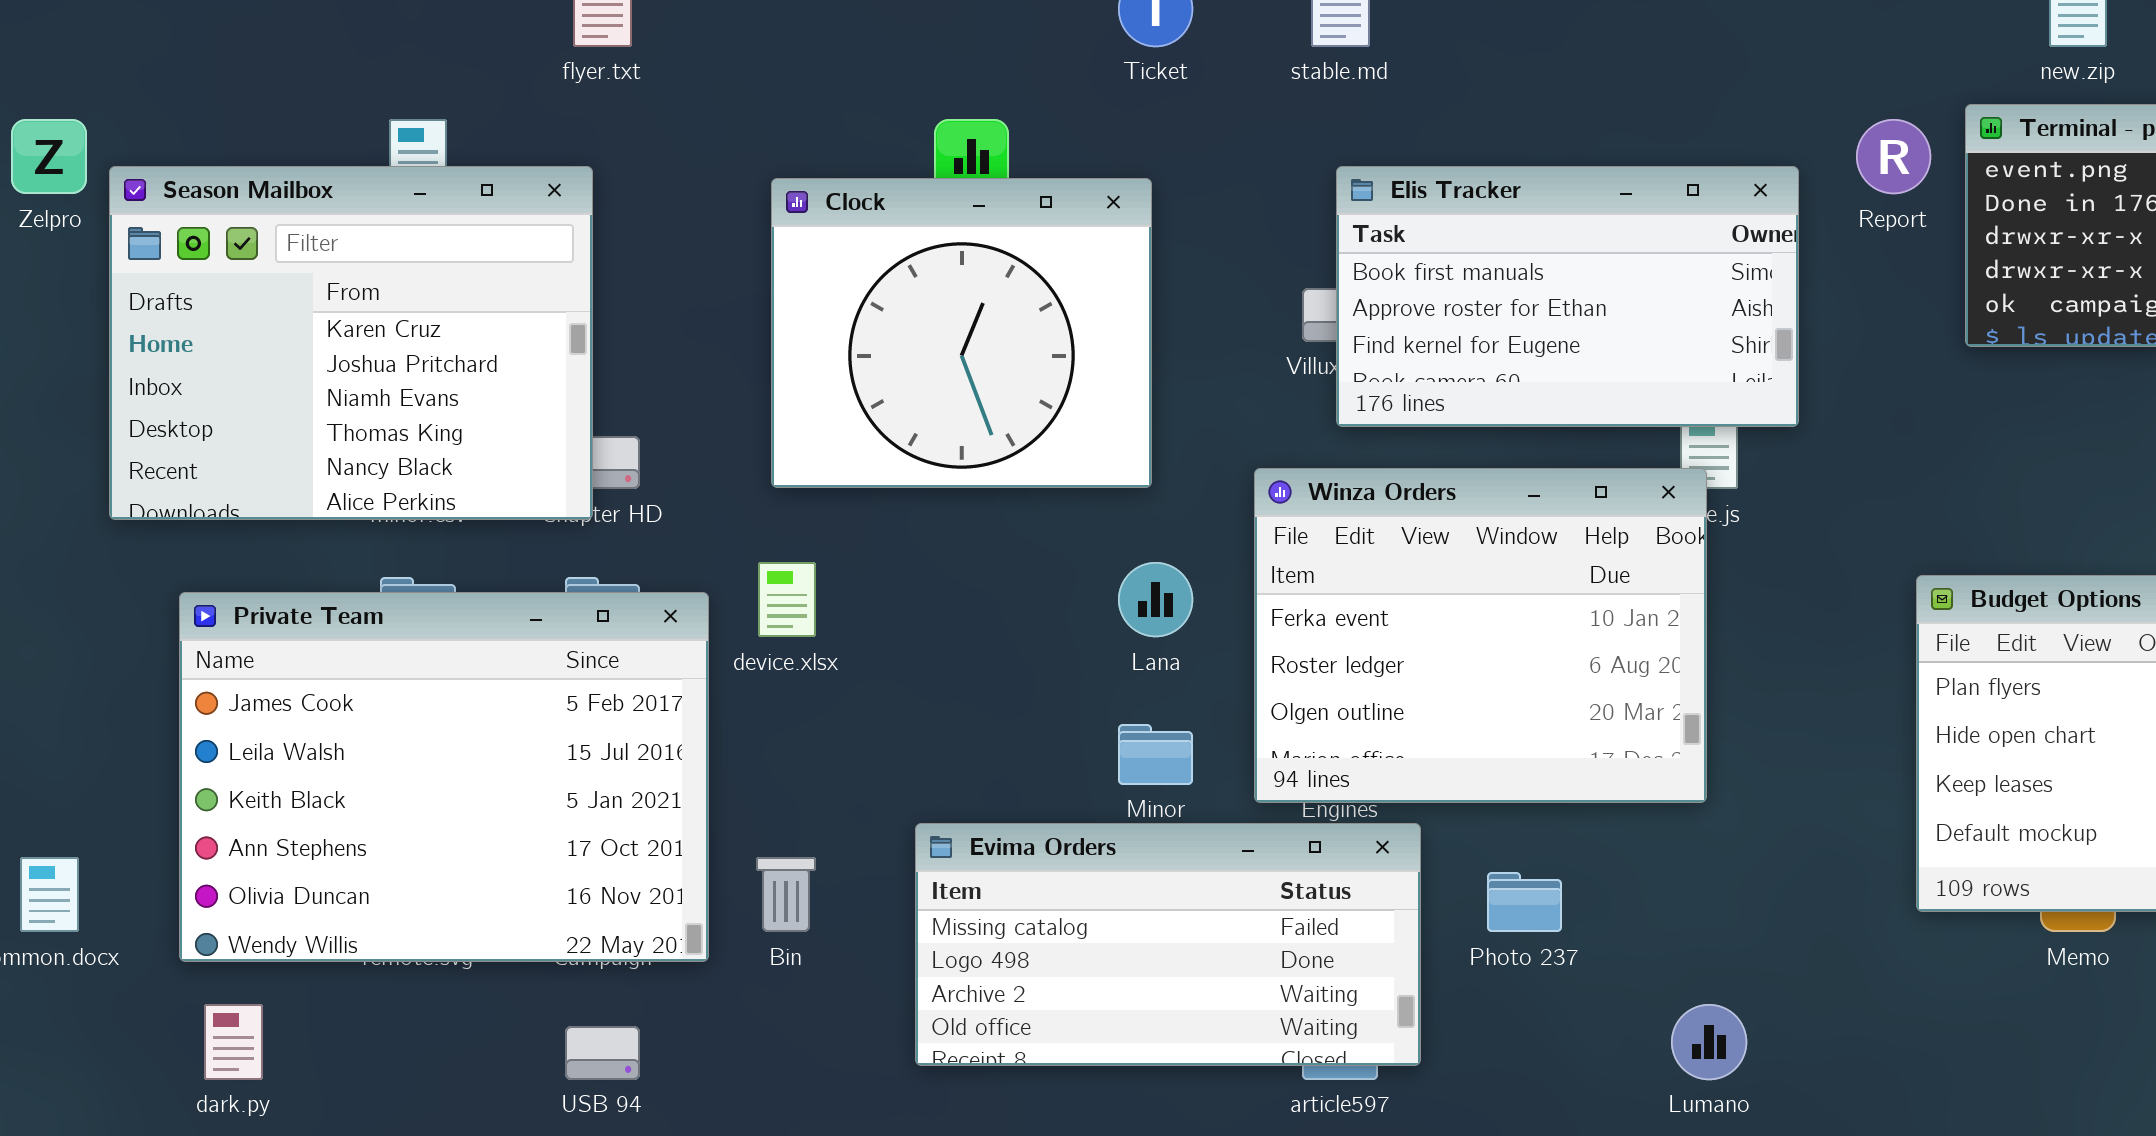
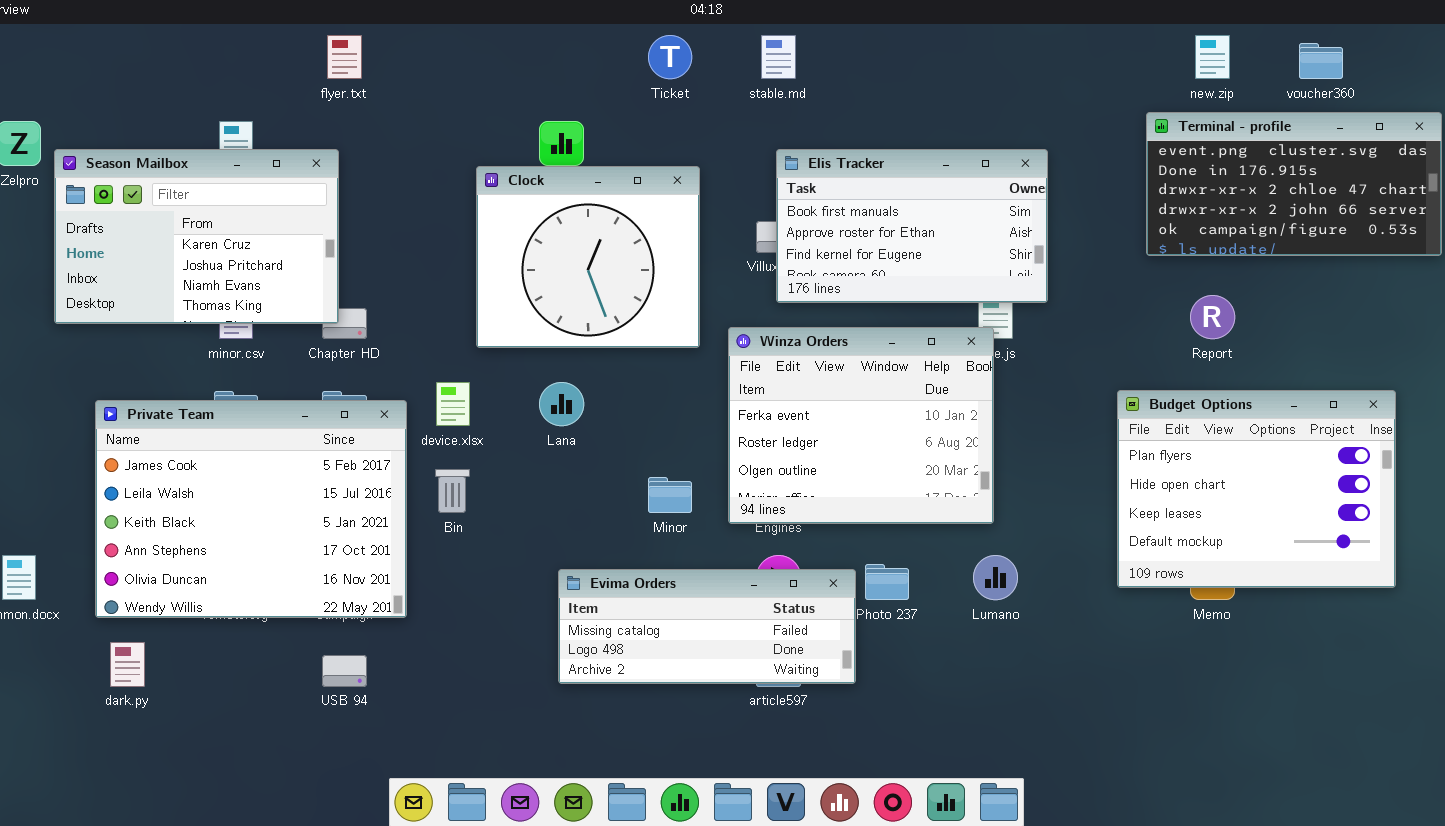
Report: [1856,119,1931,194] -> [1190,295,1235,339], moved
Season Mailbox: [109,166,593,520] -> [54,149,339,324], resized
Clock: [771,178,1152,488] -> [476,166,700,348], moved
Lana: [1118,562,1193,637] -> [539,382,584,426], moved
Evima Orders: [915,823,1421,1066] -> [558,569,856,684], moved, resized
Bin: [756,857,816,932] -> [435,469,470,513], moved
Lumano: [1671,1004,1747,1080] -> [973,555,1018,600], moved

